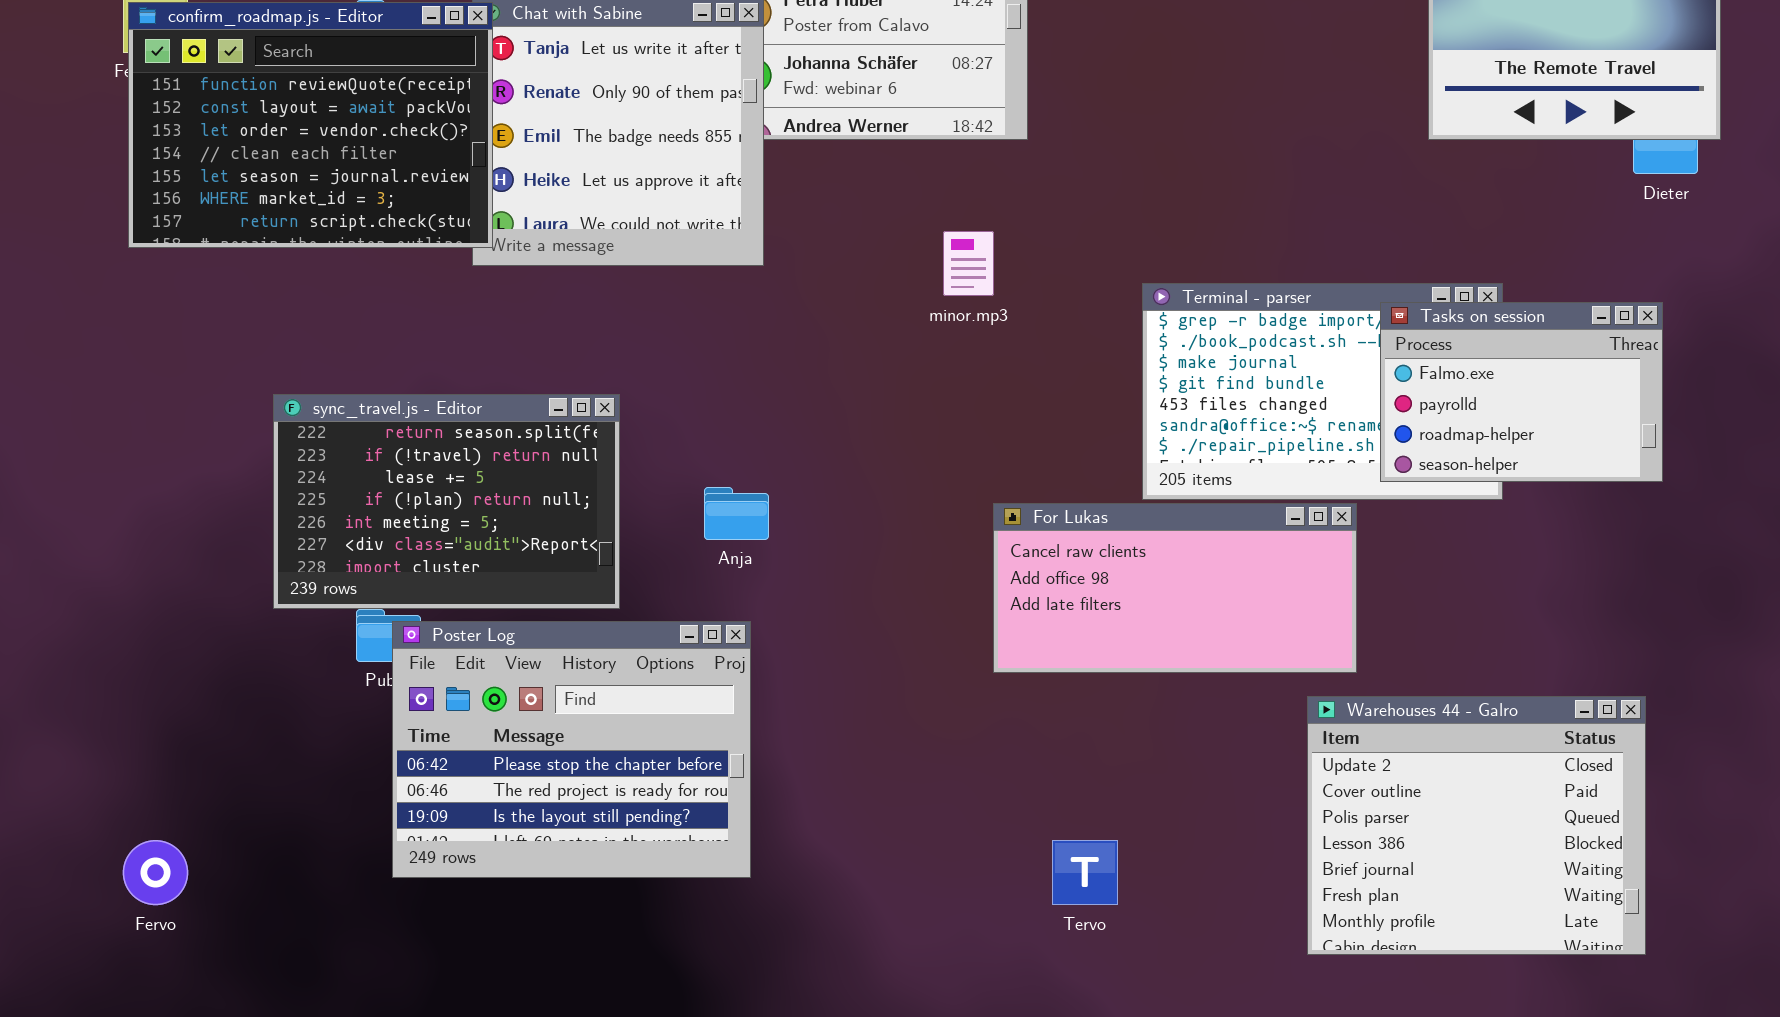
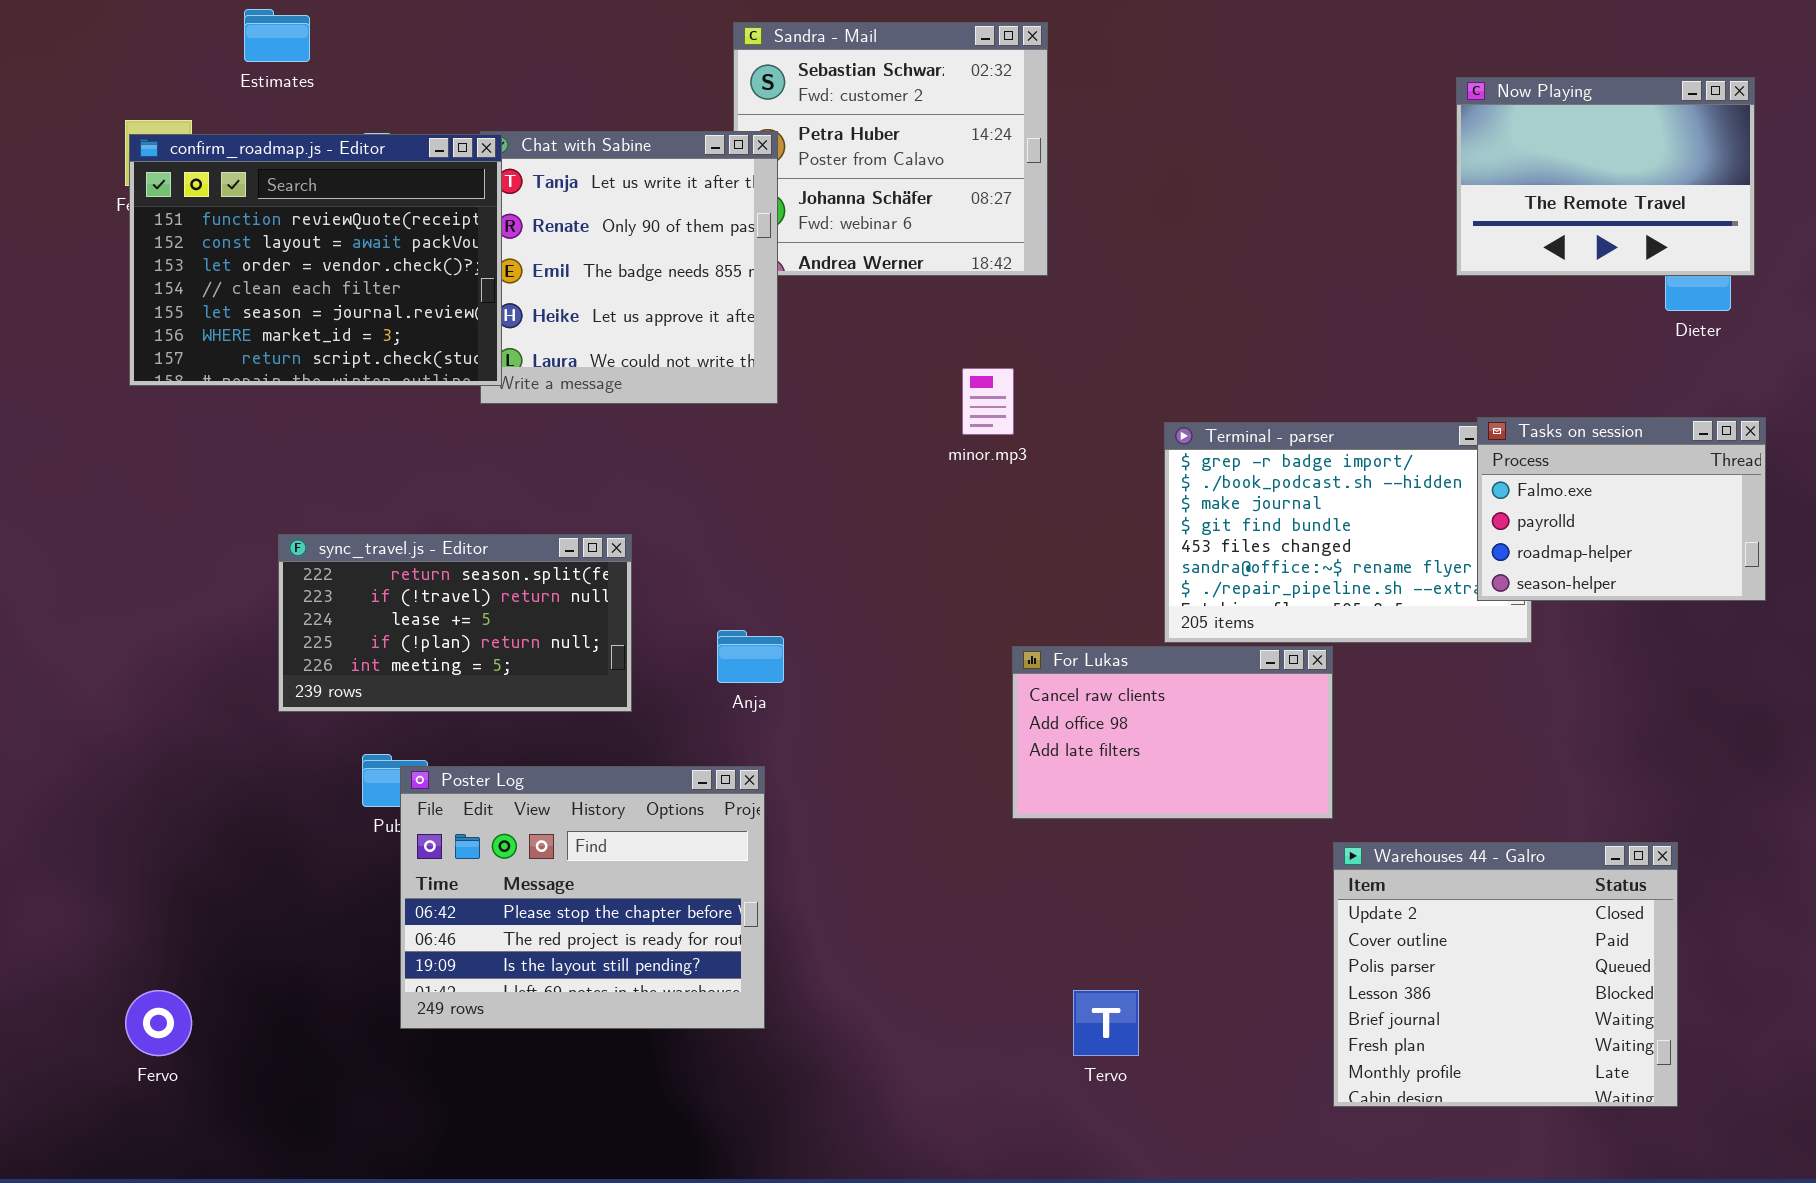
Tasks on session: [1380,302,1663,482] -> [1477,417,1766,601], moved
sync_travel.js - Editor: [273,394,620,609] -> [278,534,632,712], resized
For Lukas: [993,503,1357,673] -> [1012,646,1333,819], resized

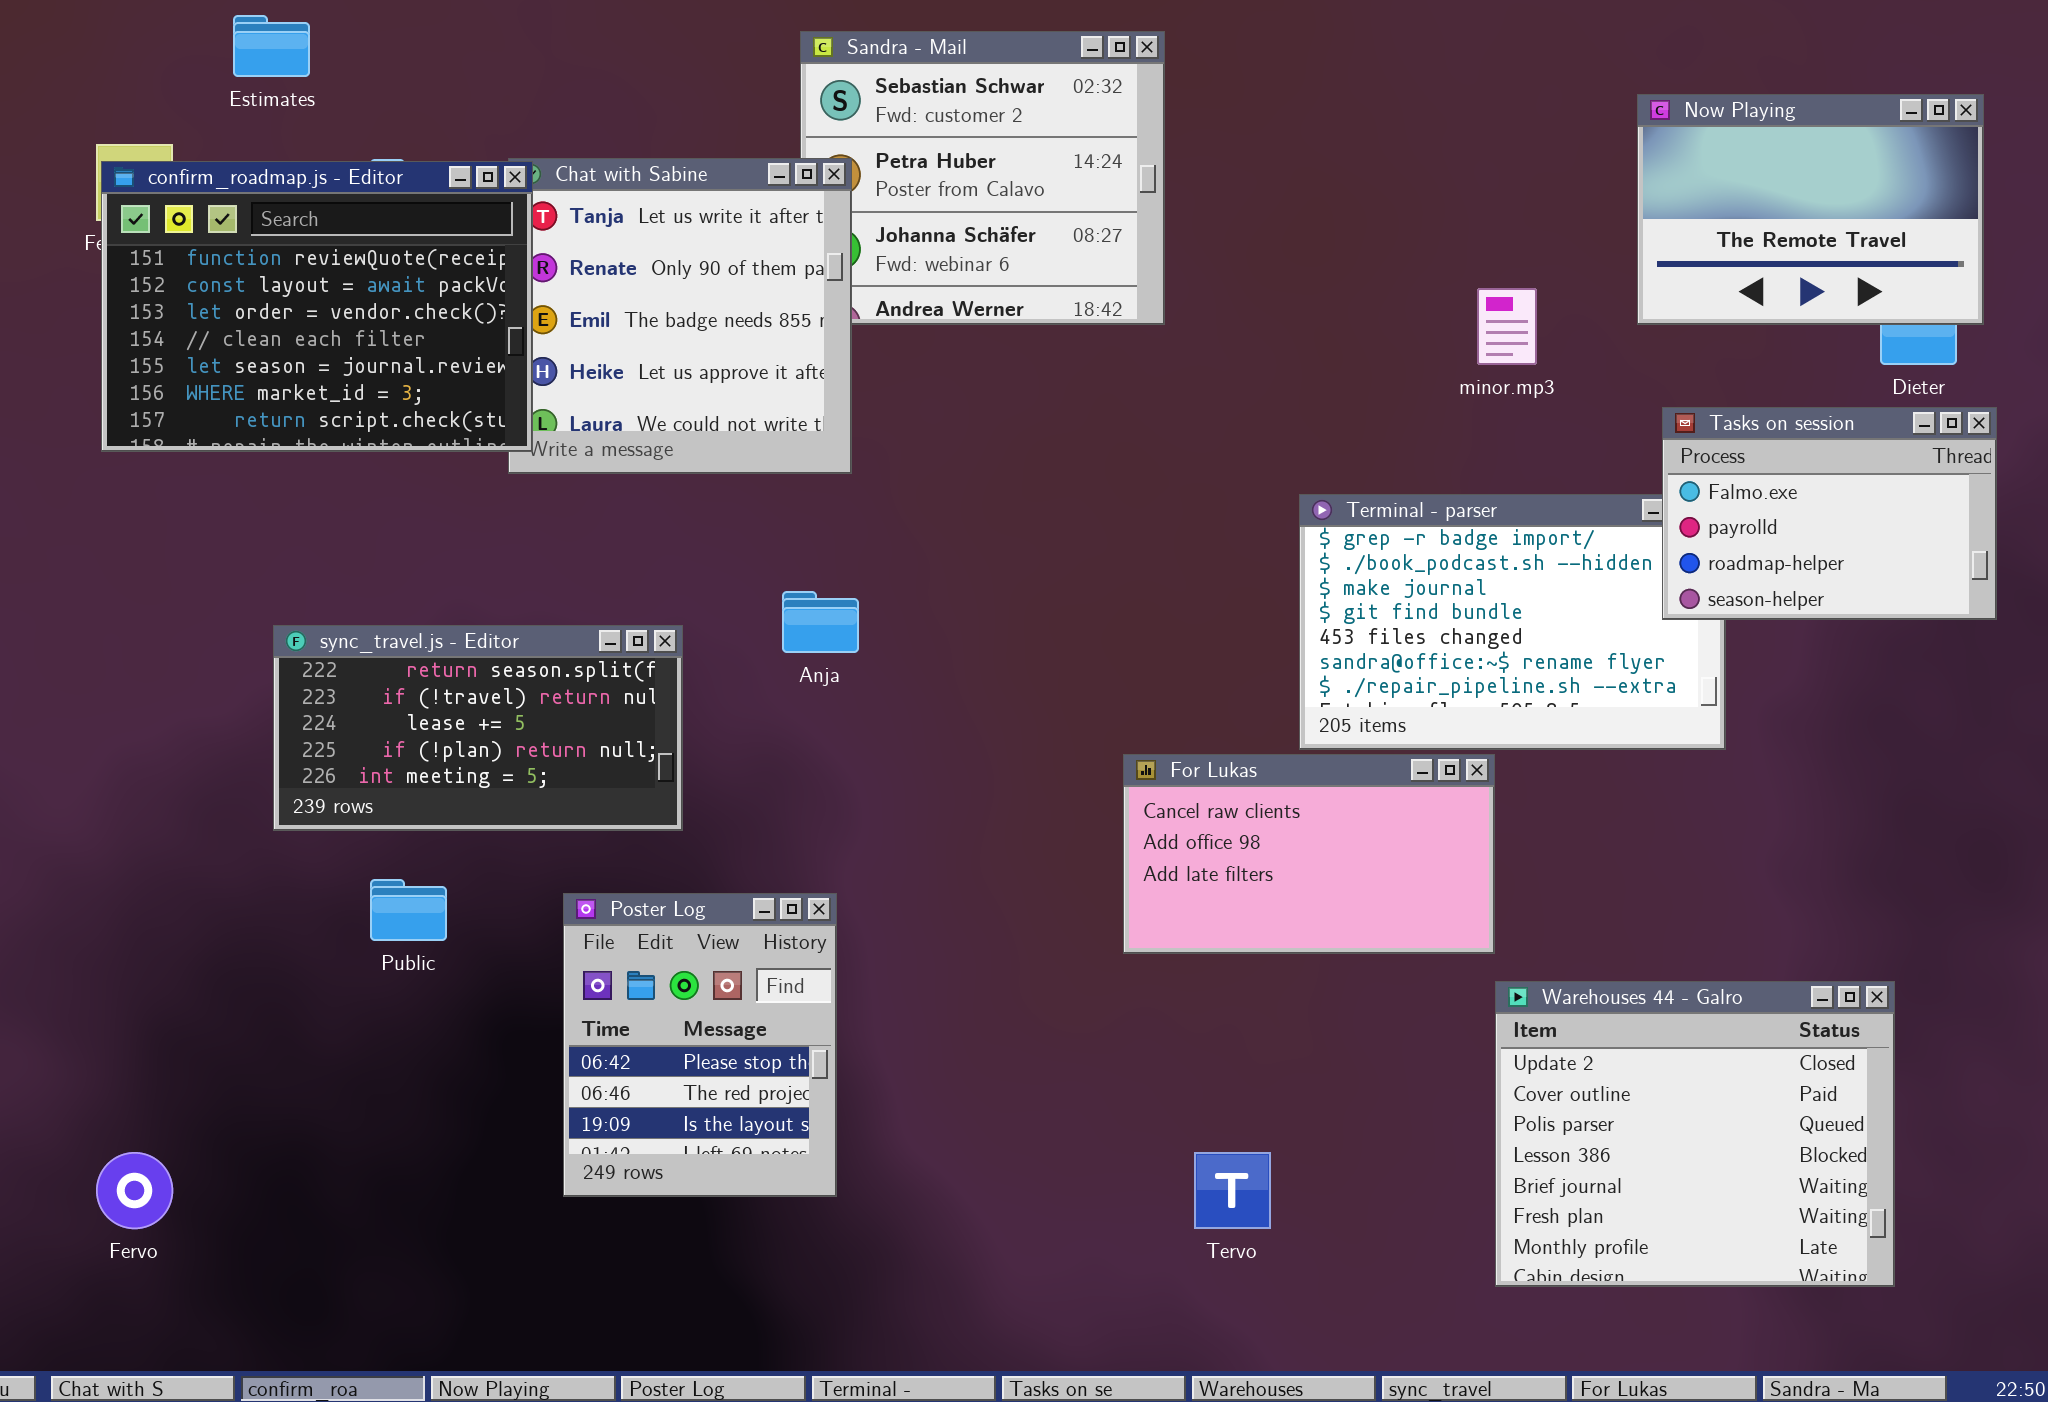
minor.mp3: [962,368,1014,435] -> [1477,288,1537,365], moved
Tasks on session: [1477,417,1766,601] -> [1662,407,1997,620], moved
Anja: [717,630,784,683] -> [782,591,859,653], moved
Poster Log: [400,766,765,1029] -> [563,893,837,1197], resized

